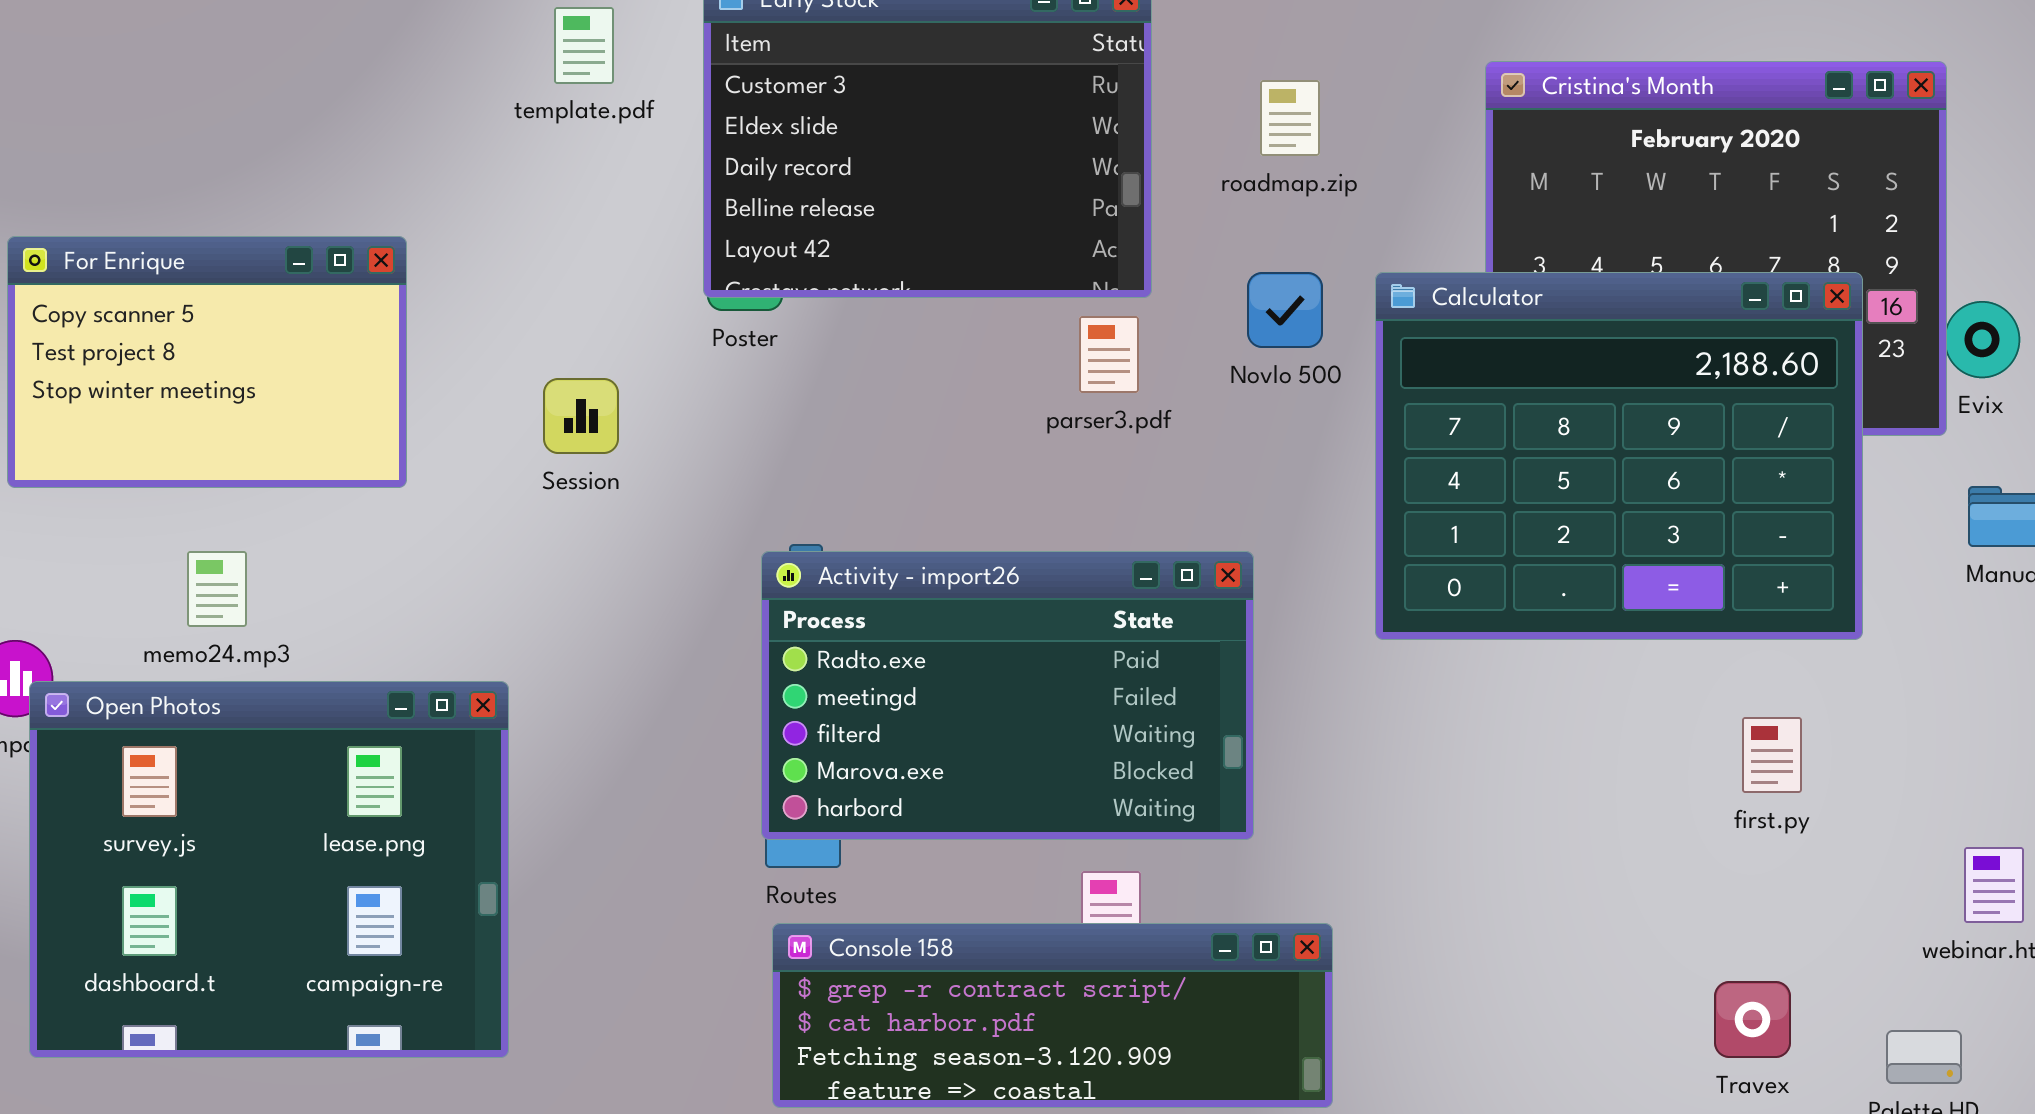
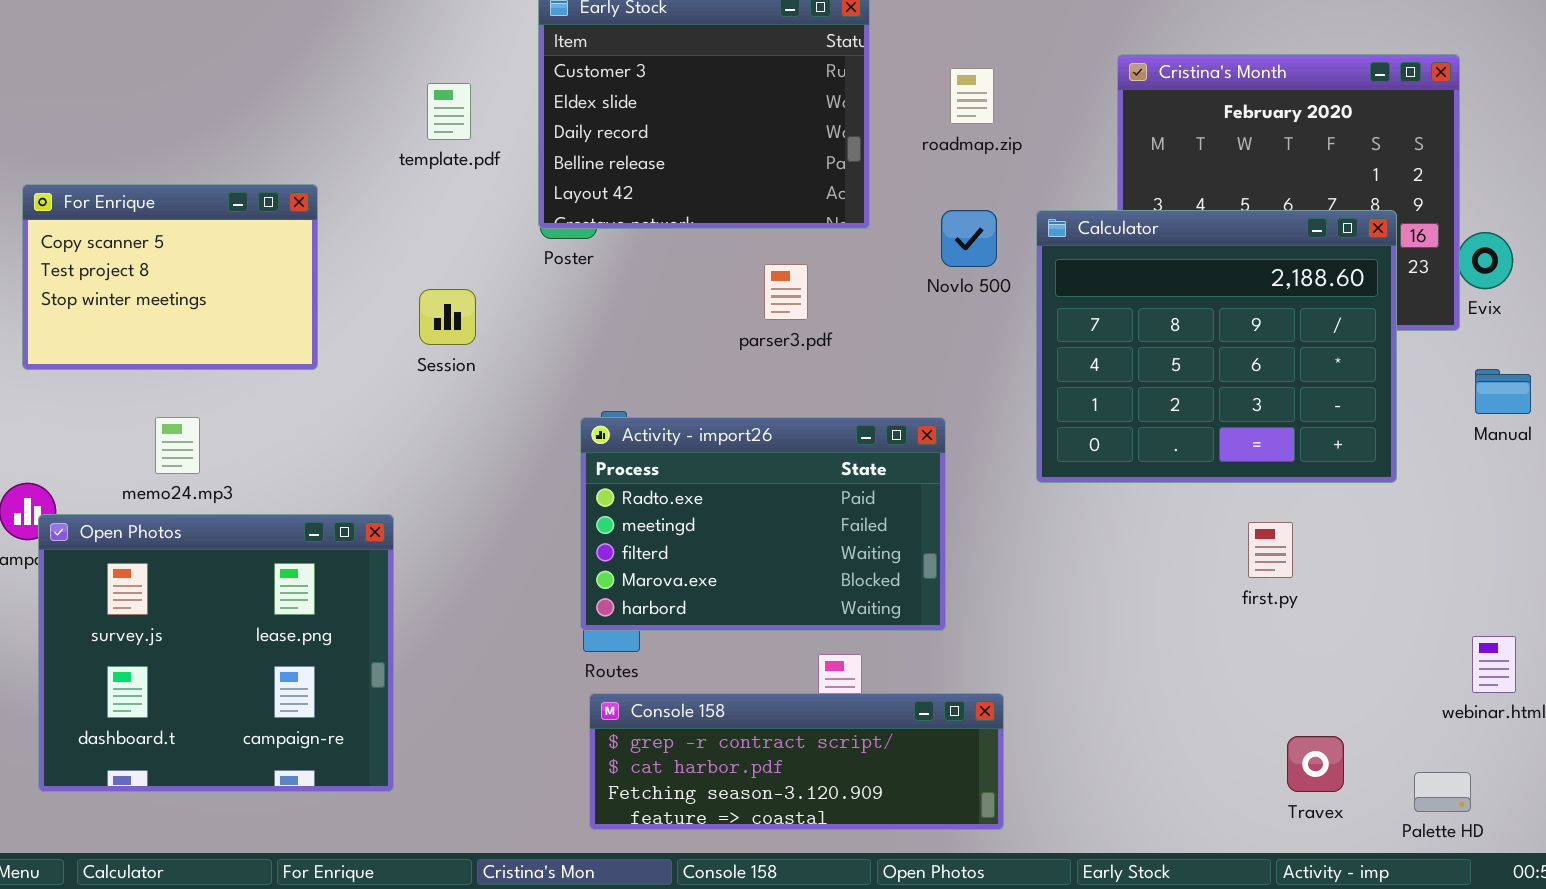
template.pdf: [554,7,614,84] -> [427,83,471,140], moved
parser3.pdf: [1079,316,1139,393] -> [764,264,808,320], moved
first.py: [1742,717,1802,793] -> [1248,522,1293,578], moved

